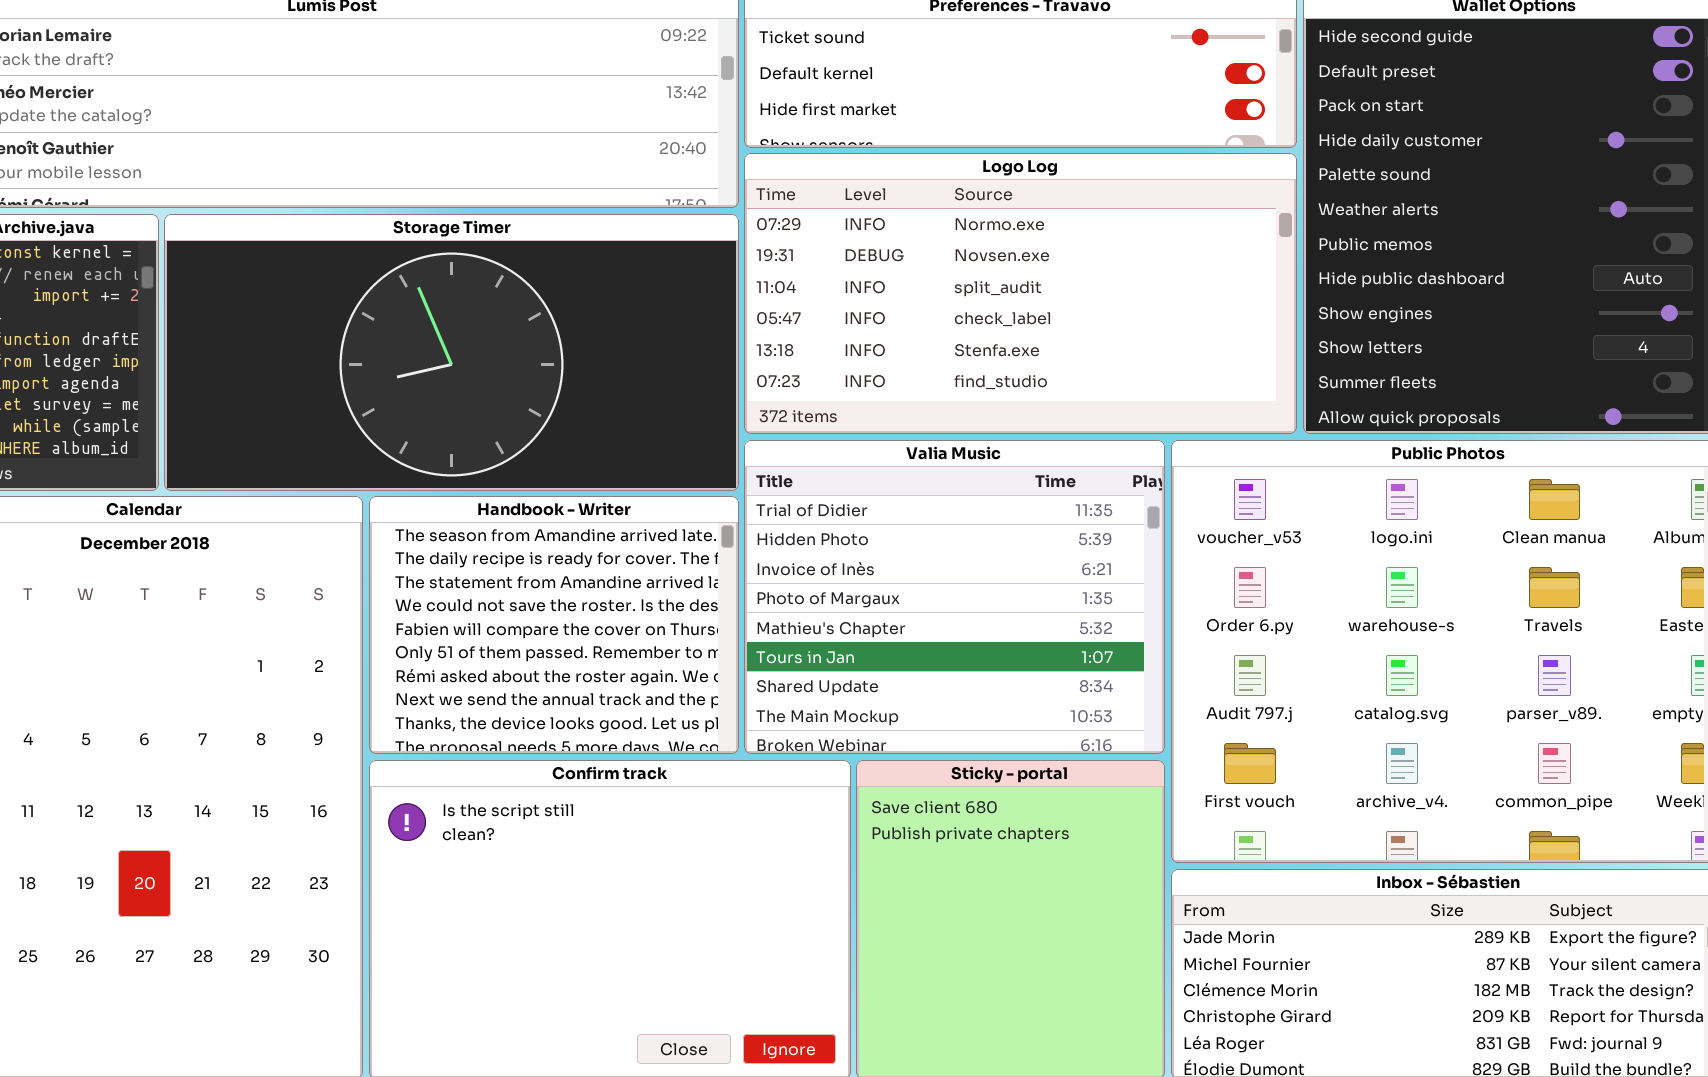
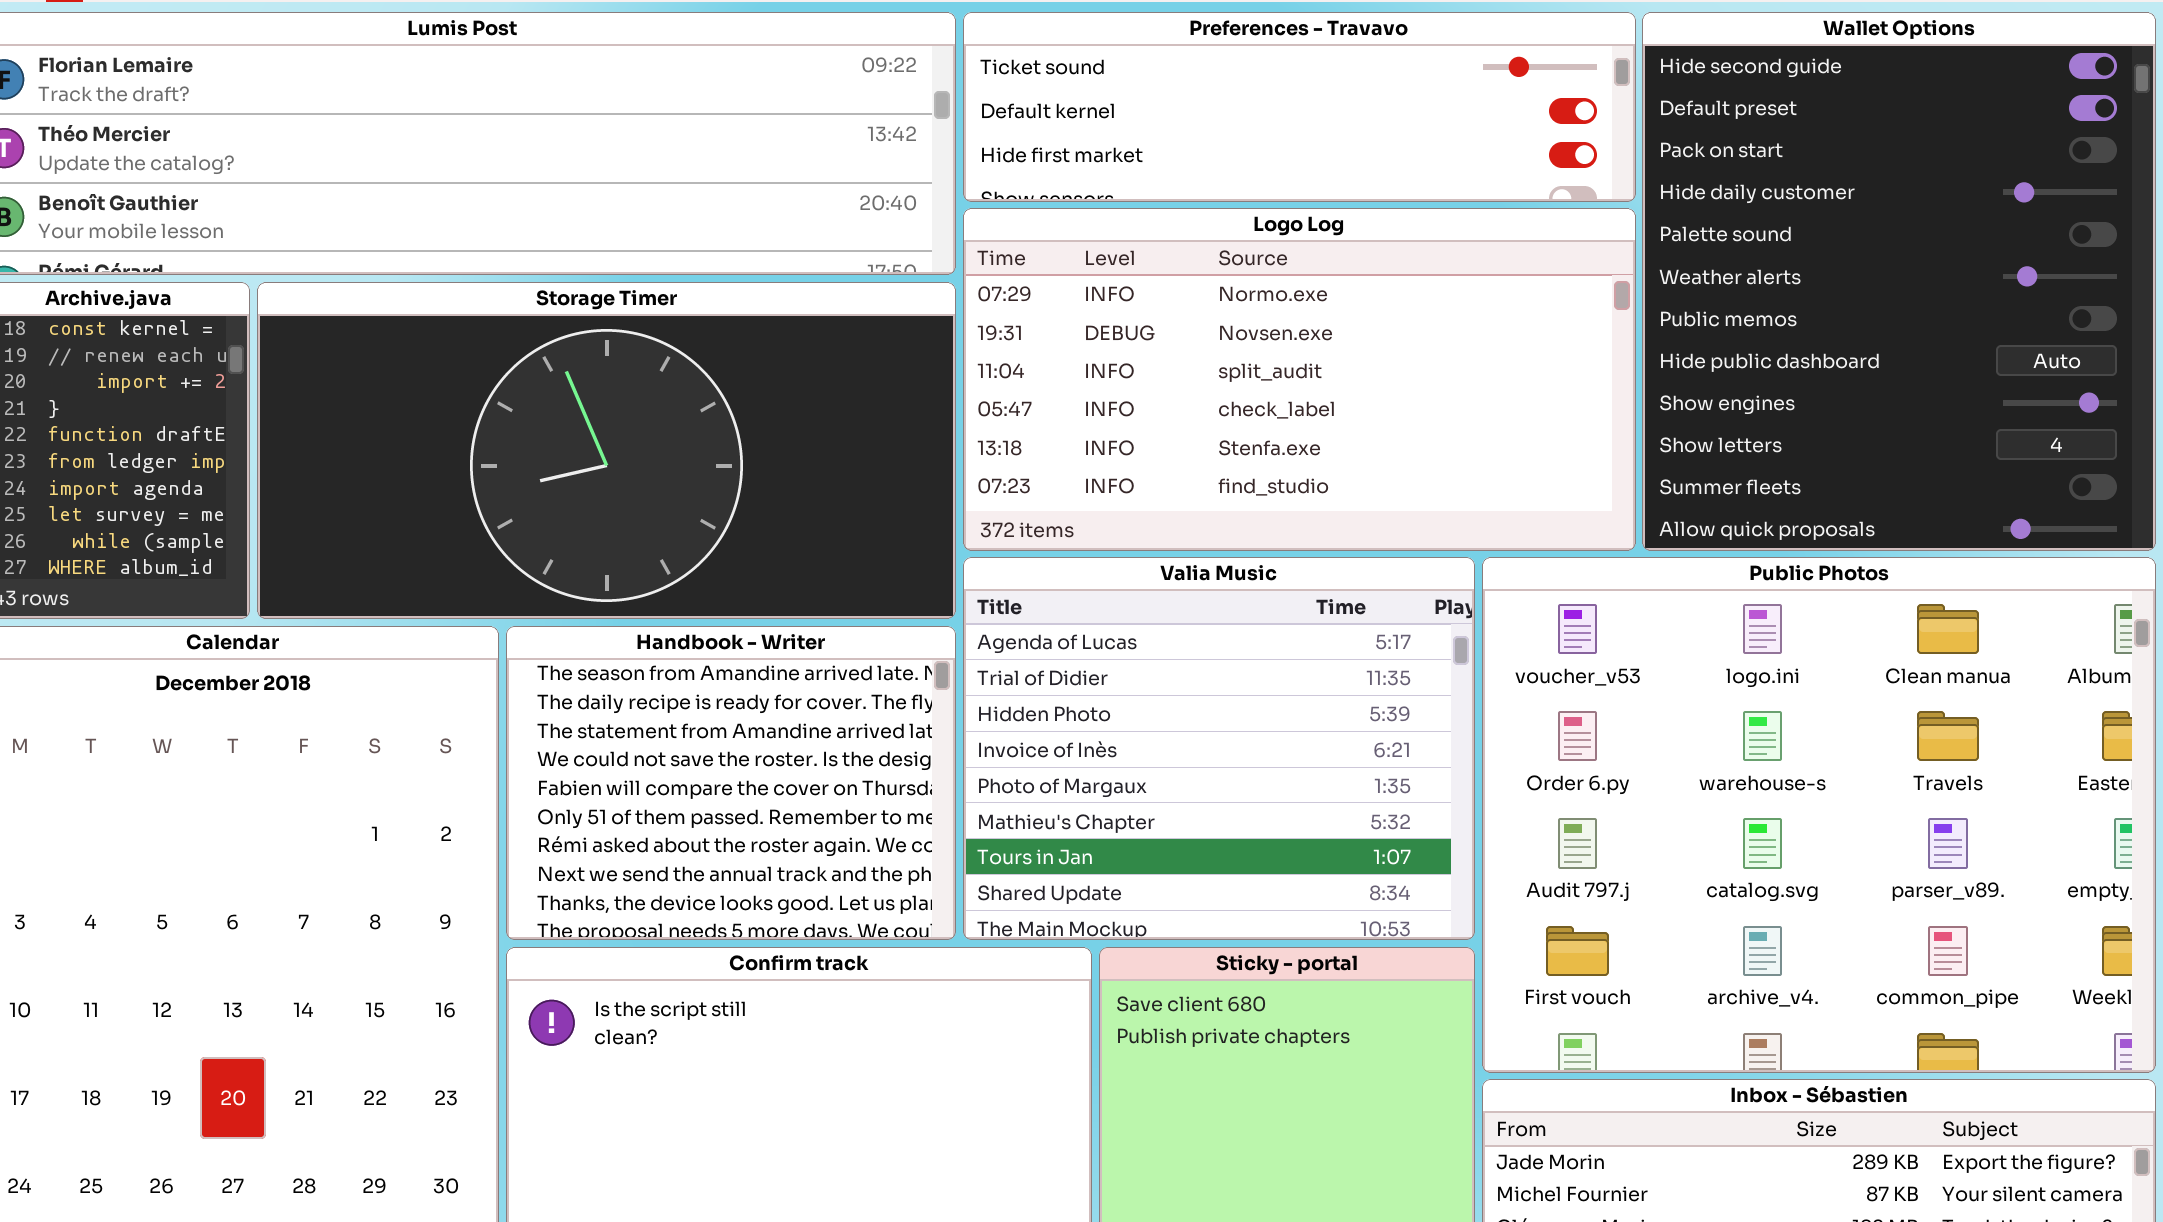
Valia Music: [744,440,1165,754] -> [963,557,1475,940], scrolled up 1 row

